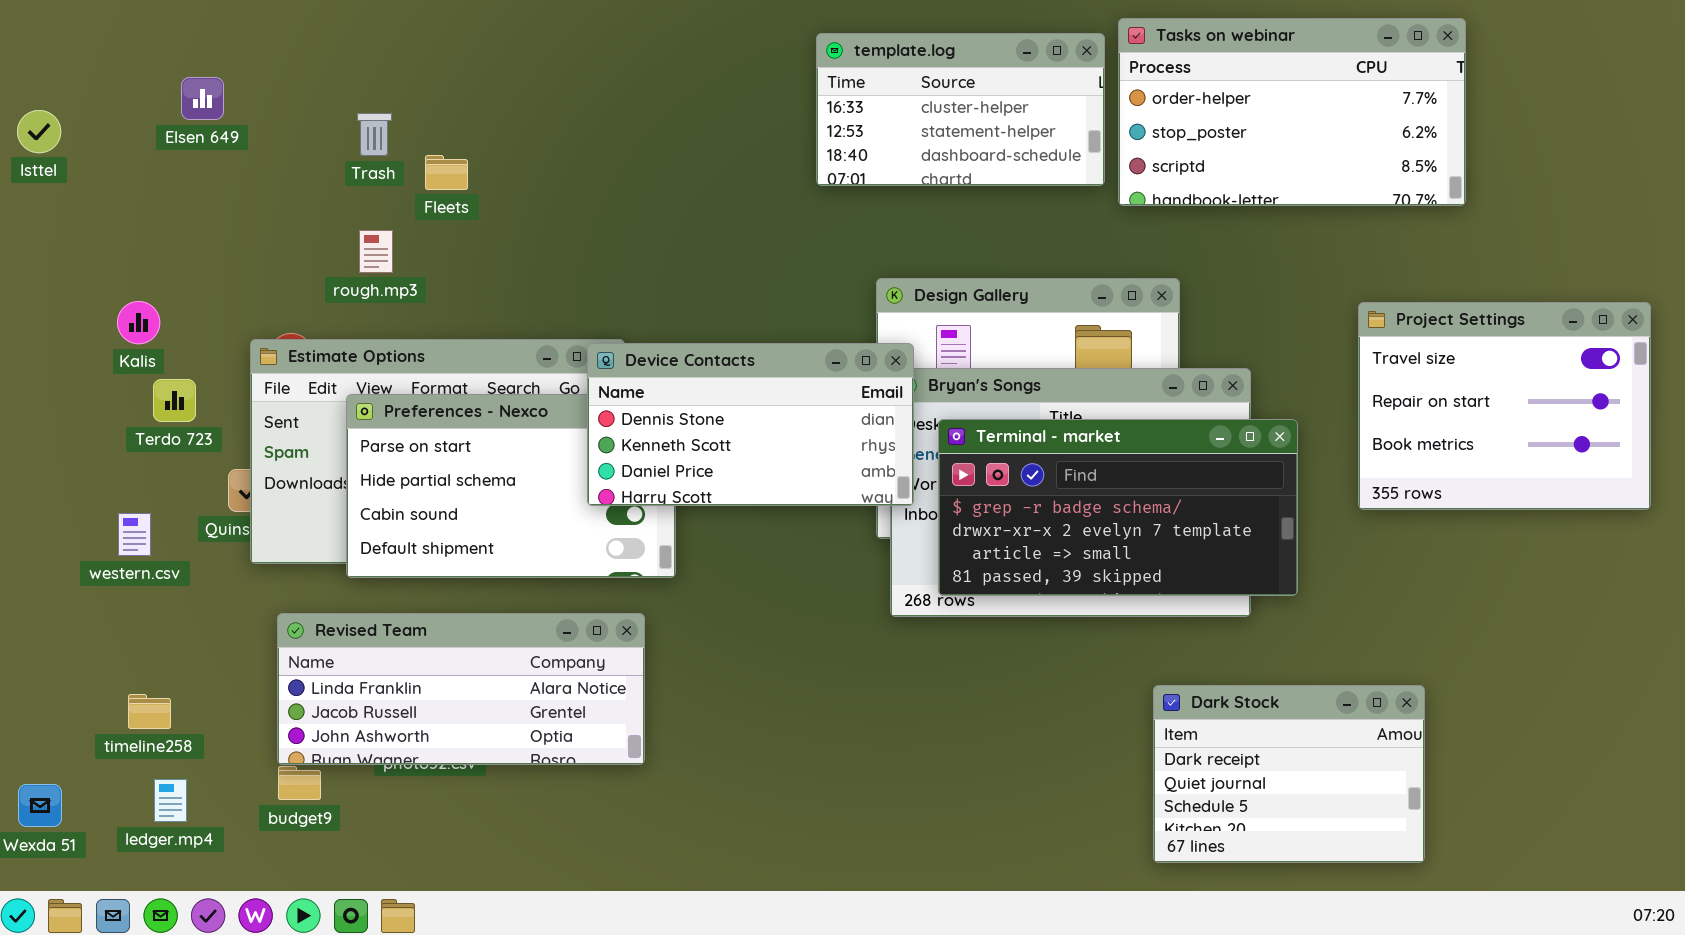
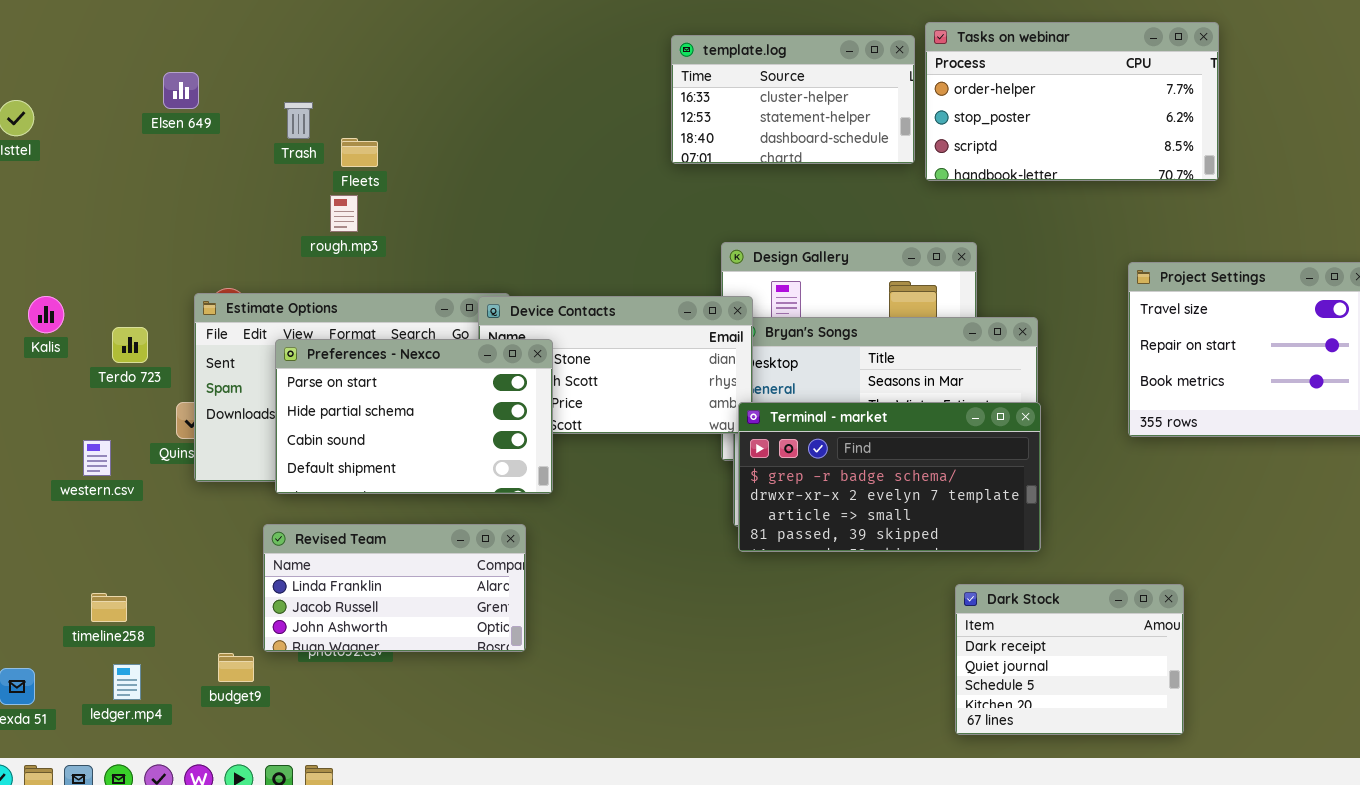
Elsen 649: [181,77,224,120] -> [163,72,199,109], moved
rough.mp3: [359,230,393,273] -> [330,195,358,232], moved
Kalis: [117,301,160,344] -> [28,296,64,333], moved
Preferences - Nexco: [346,394,676,578] -> [275,339,553,494], raised
Terminal - market: [938,419,1298,596] -> [738,402,1041,552], moved
Revised Team: [277,613,645,765] -> [263,524,526,652], resized

